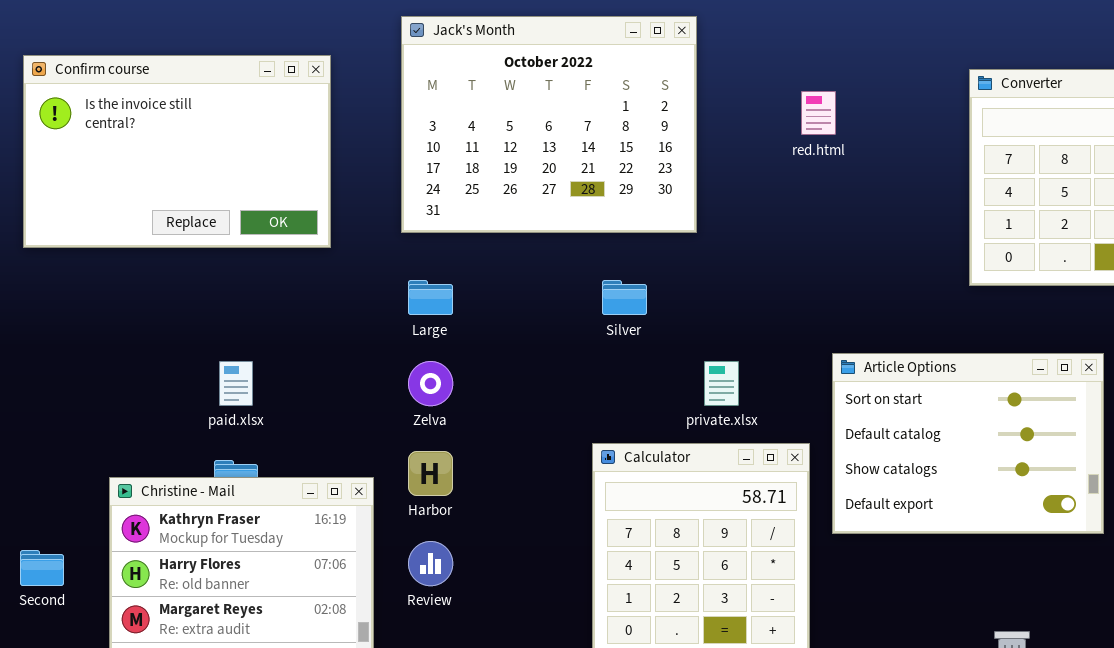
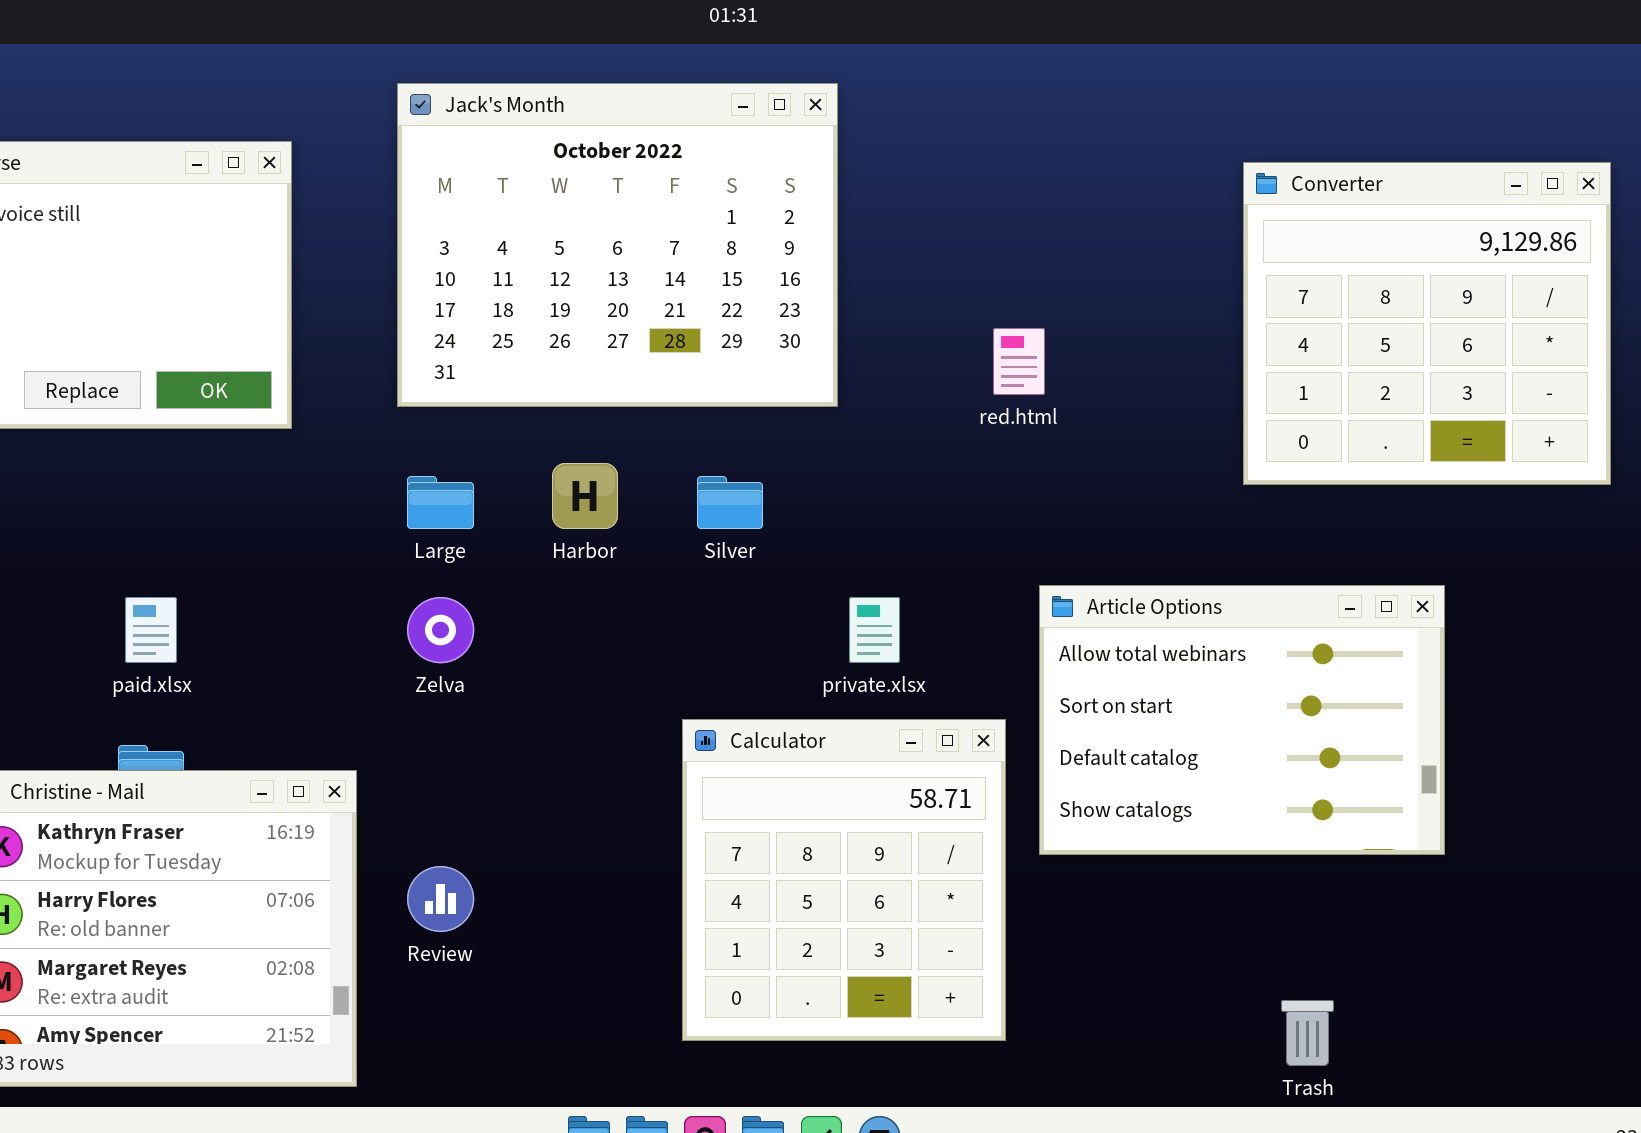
red.html: [801,91,836,135] -> [993,328,1045,395], moved
Article Options: [832,353,1104,534] -> [1039,585,1445,855], scrolled up 1 row
Harbor: [408,451,453,496] -> [552,463,618,529], moved

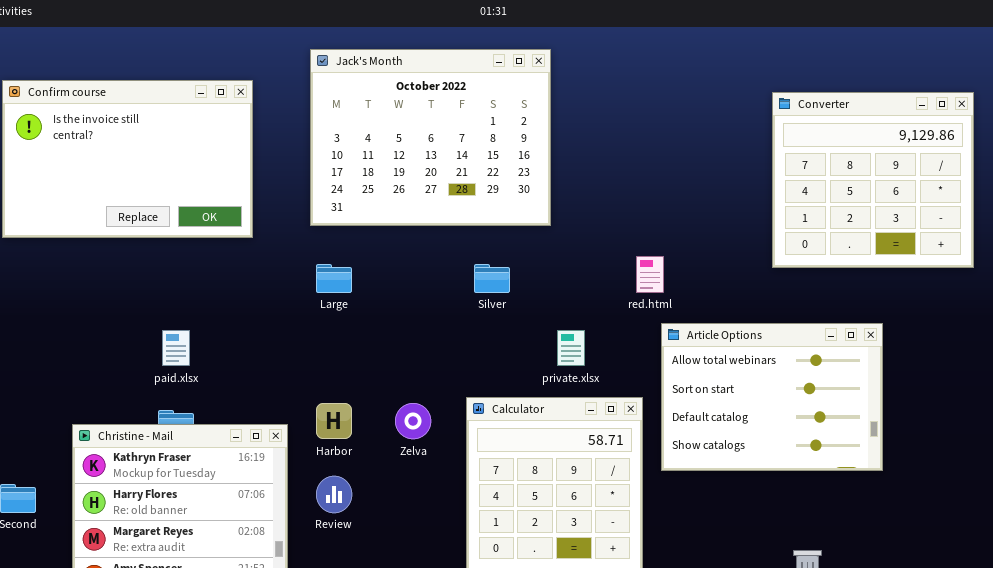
red.html: [993,328,1045,395] -> [636,256,664,293], moved
Harbor: [552,463,618,529] -> [316,403,352,439], moved
Zelva: [407,597,474,663] -> [395,403,431,439], moved

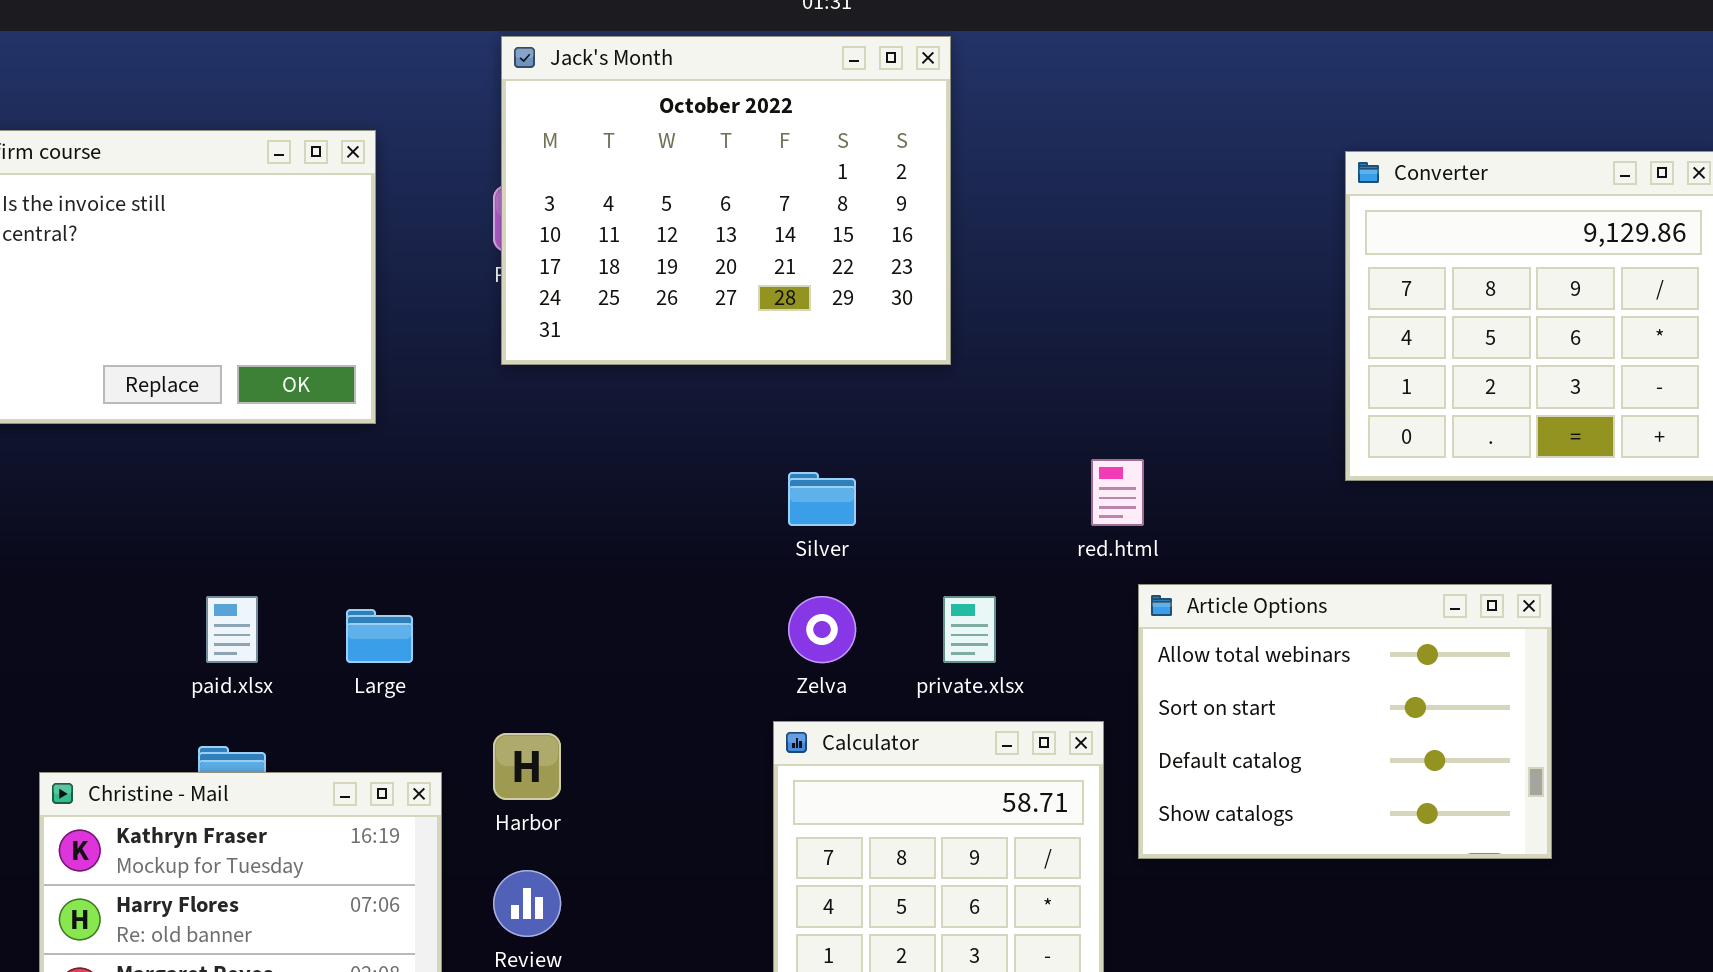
Jack's Month: [310,49,551,226] -> [501,36,951,365], moved
Large: [316,264,352,293] -> [346,609,413,663], moved
Zelva: [395,403,431,439] -> [788,596,856,663], moved

